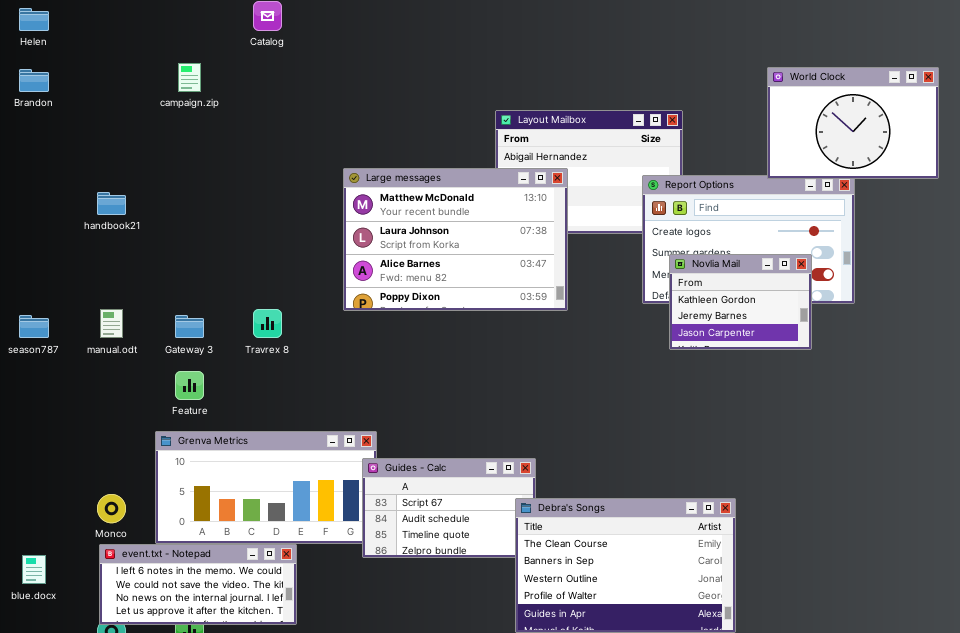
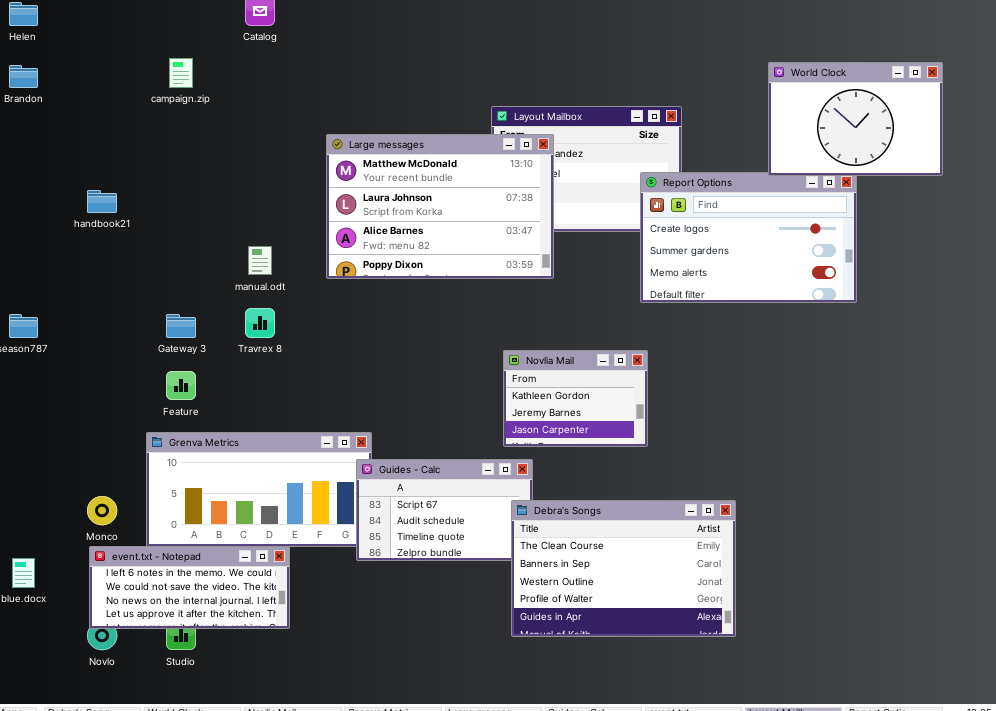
Large messages: [343,168,568,311] -> [326,134,554,279], moved
Novlia Mail: [669,254,812,350] -> [503,350,648,447], moved
manual.odt: [100,309,123,338] -> [248,246,272,275], moved

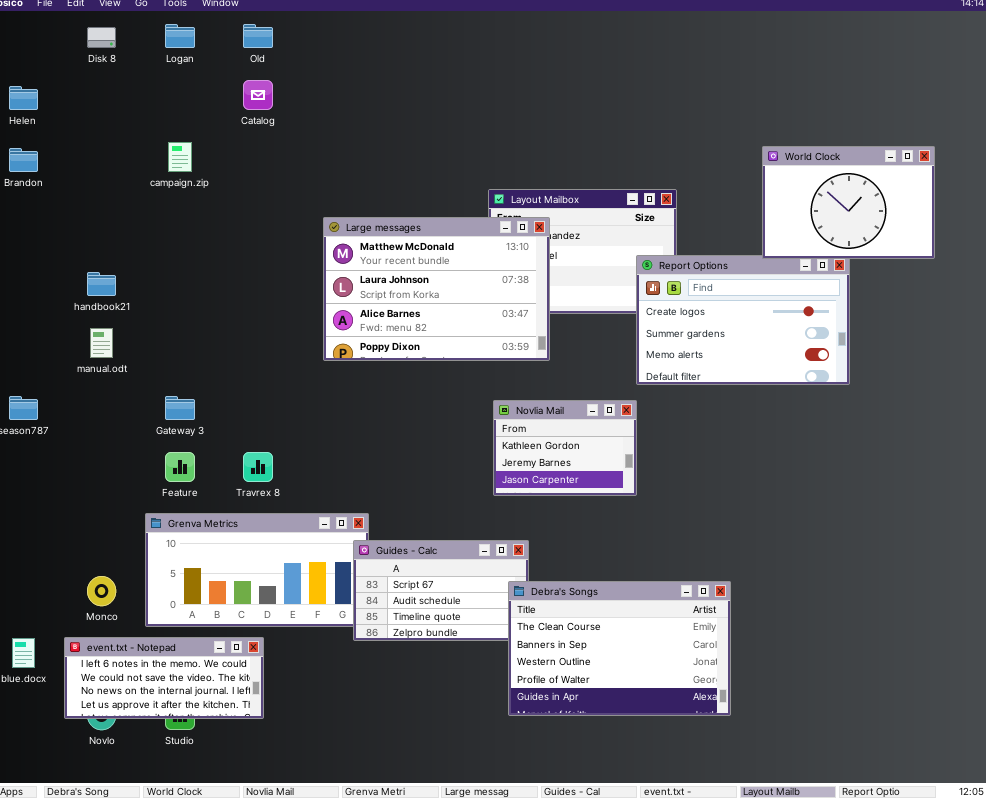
manual.odt: [248,246,272,275] -> [90,328,113,358], moved
Travrex 8: [245,308,275,338] -> [243,452,273,482], moved
Novlia Mail: [503,350,648,447] -> [493,400,637,496], moved
event.txt - Notepad: [89,546,290,629] -> [64,637,264,719], moved

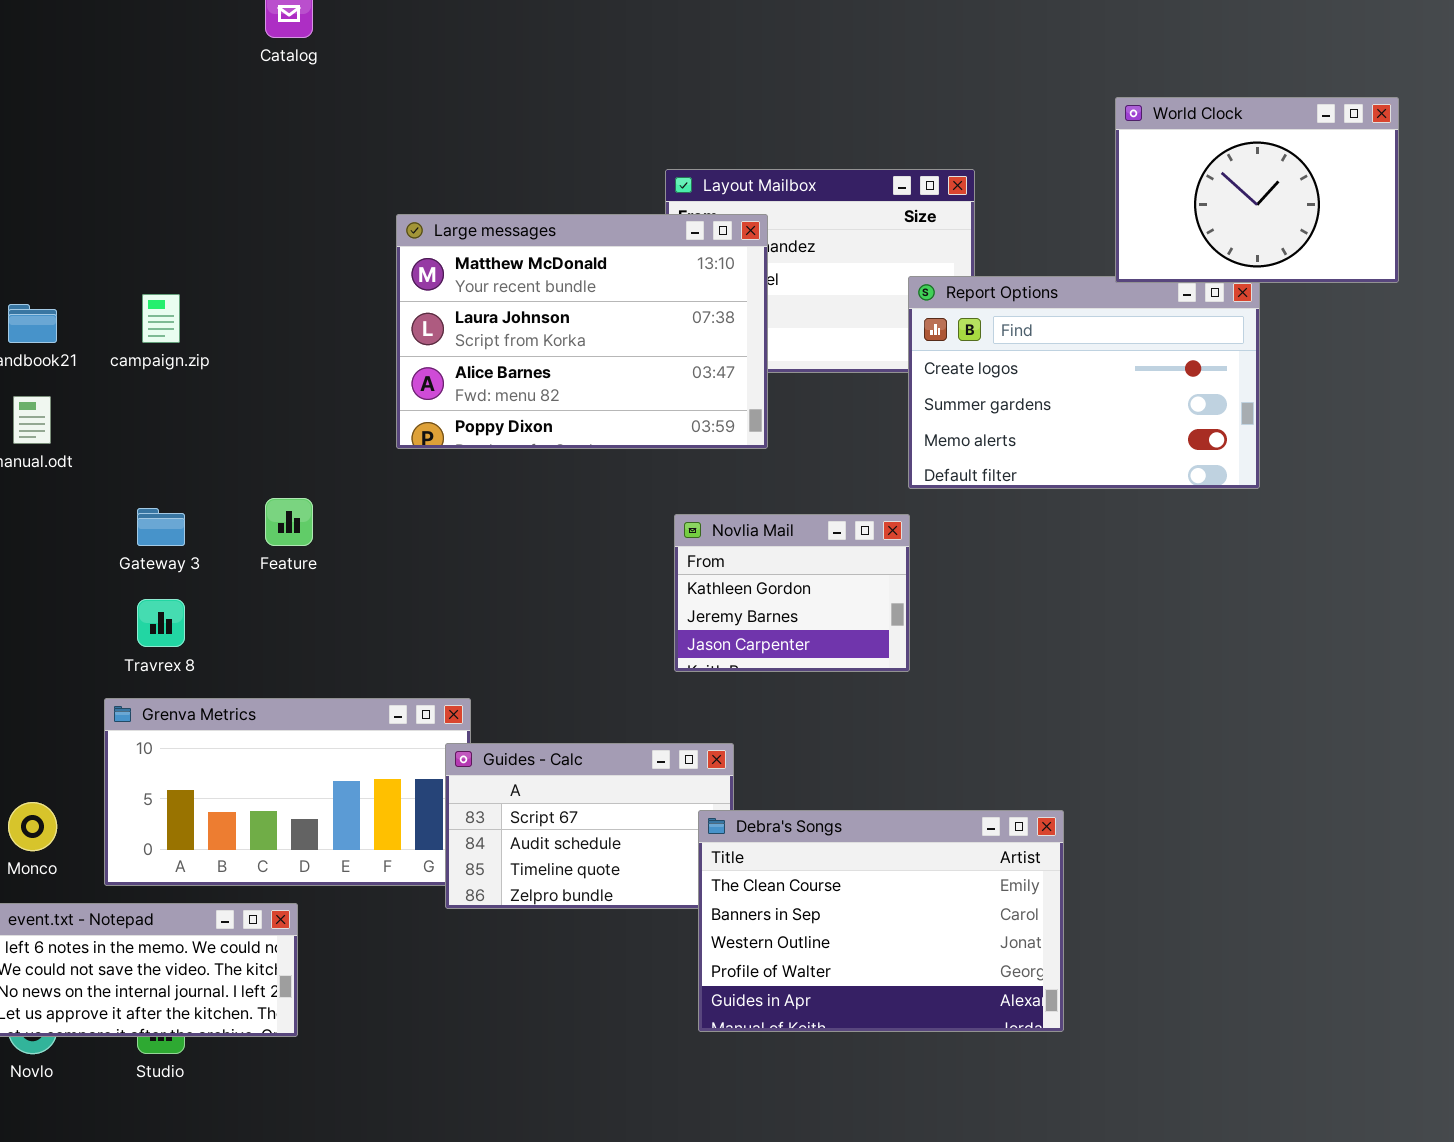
campaign.zip: [168,142,192,172] -> [142,294,180,343], moved
Feature: [165,452,195,482] -> [265,498,313,546], moved
Travrex 8: [243,452,273,482] -> [137,599,185,647], moved

